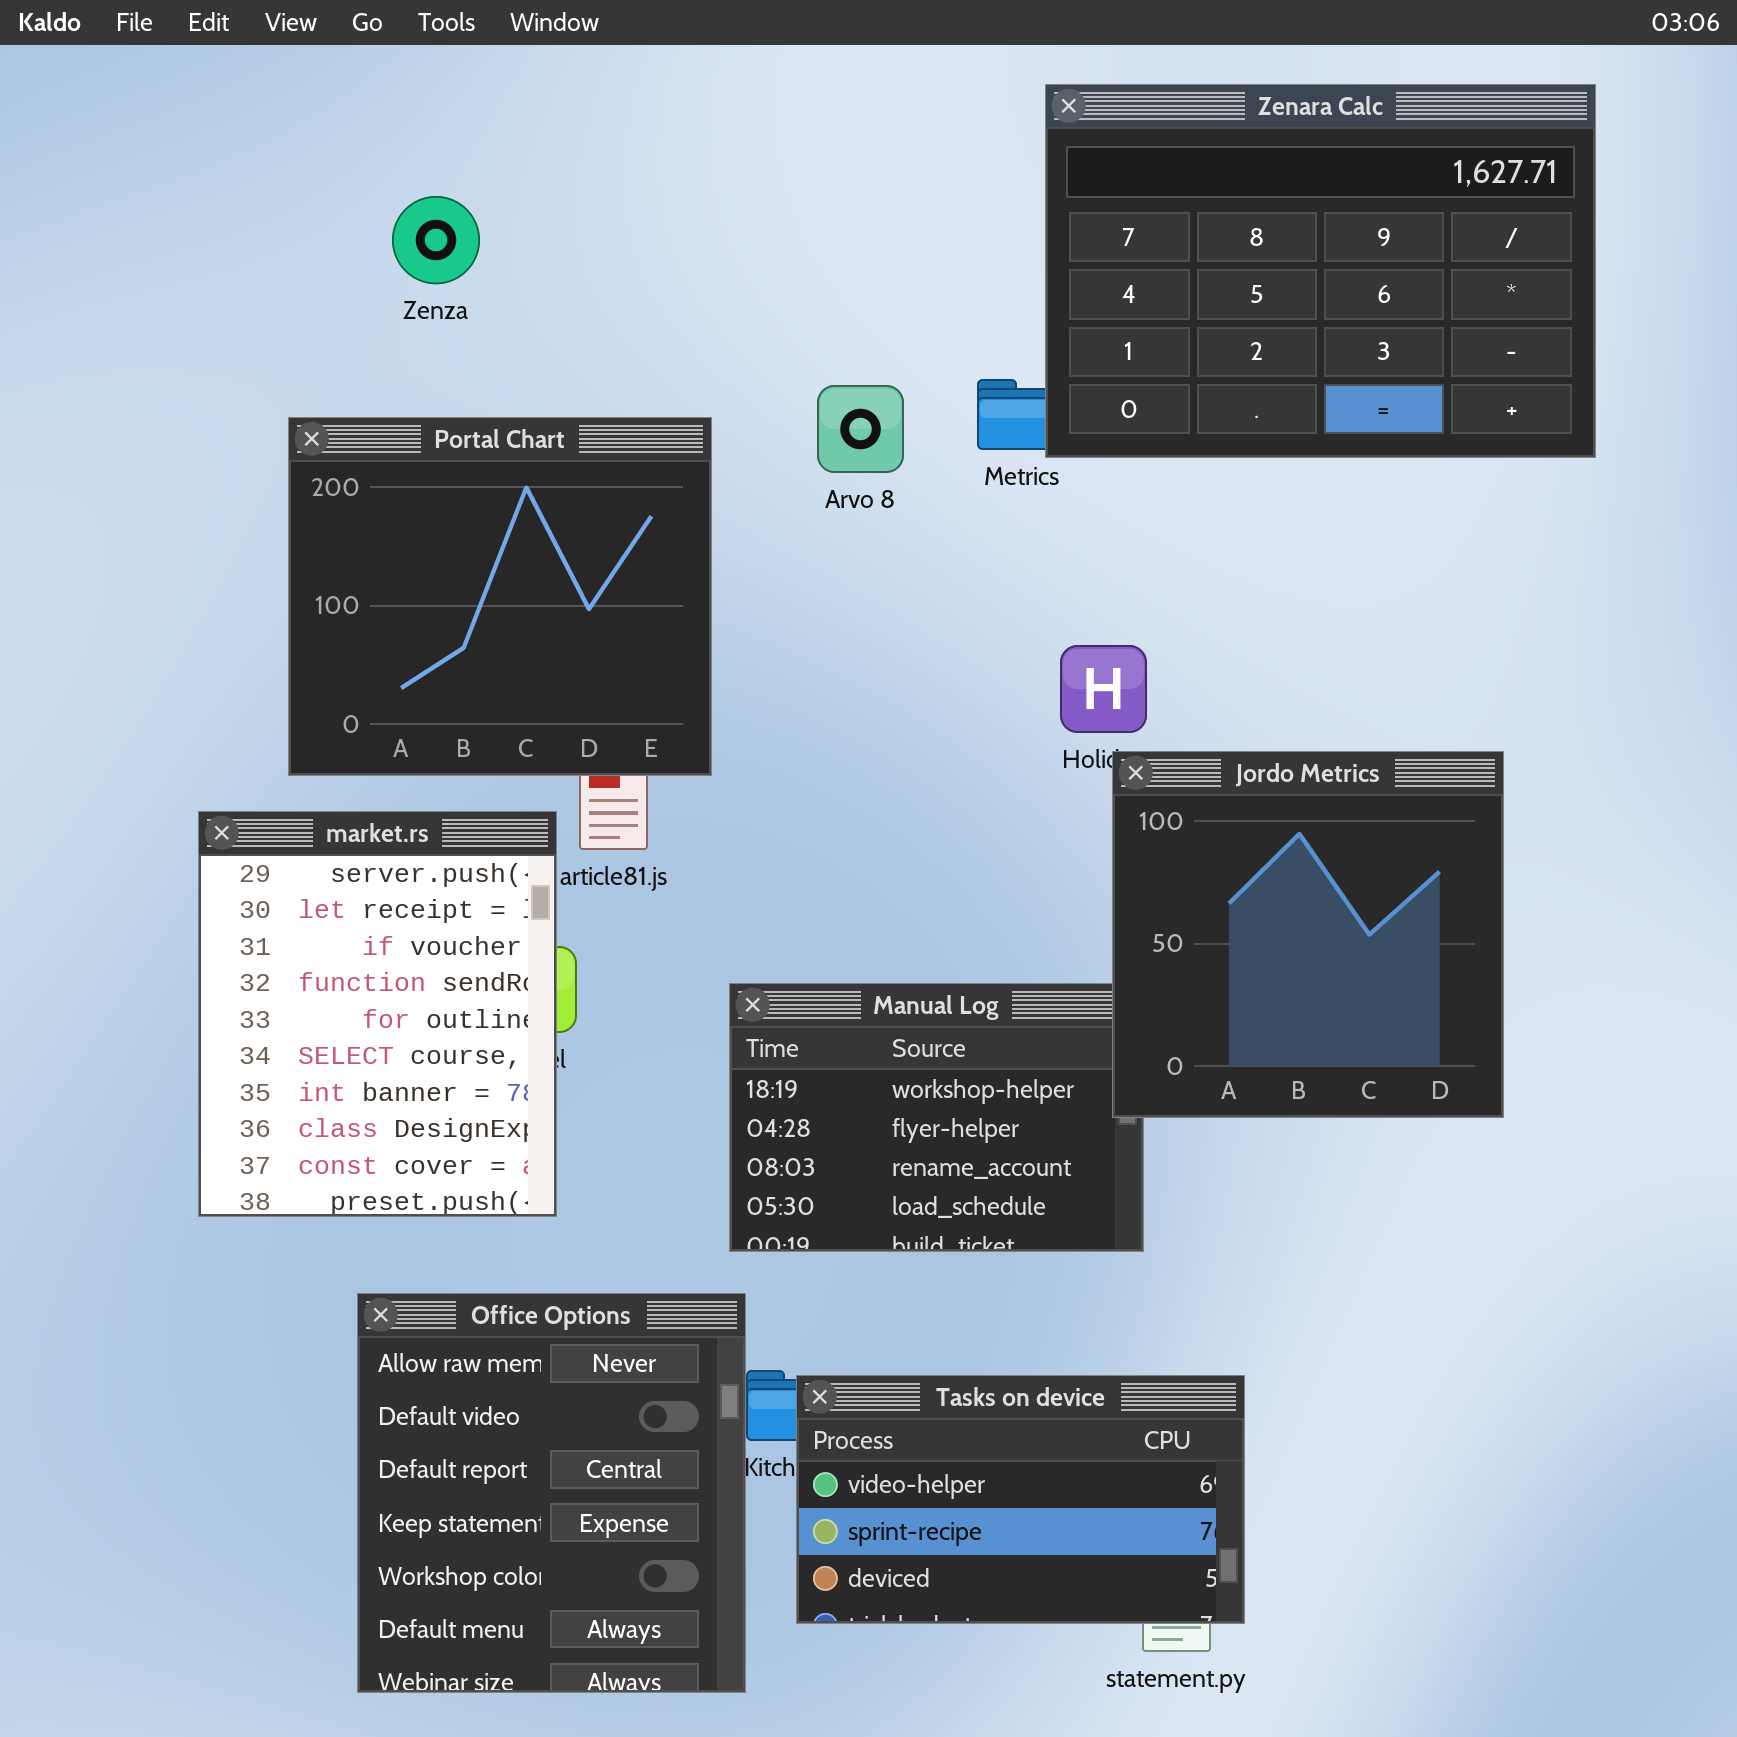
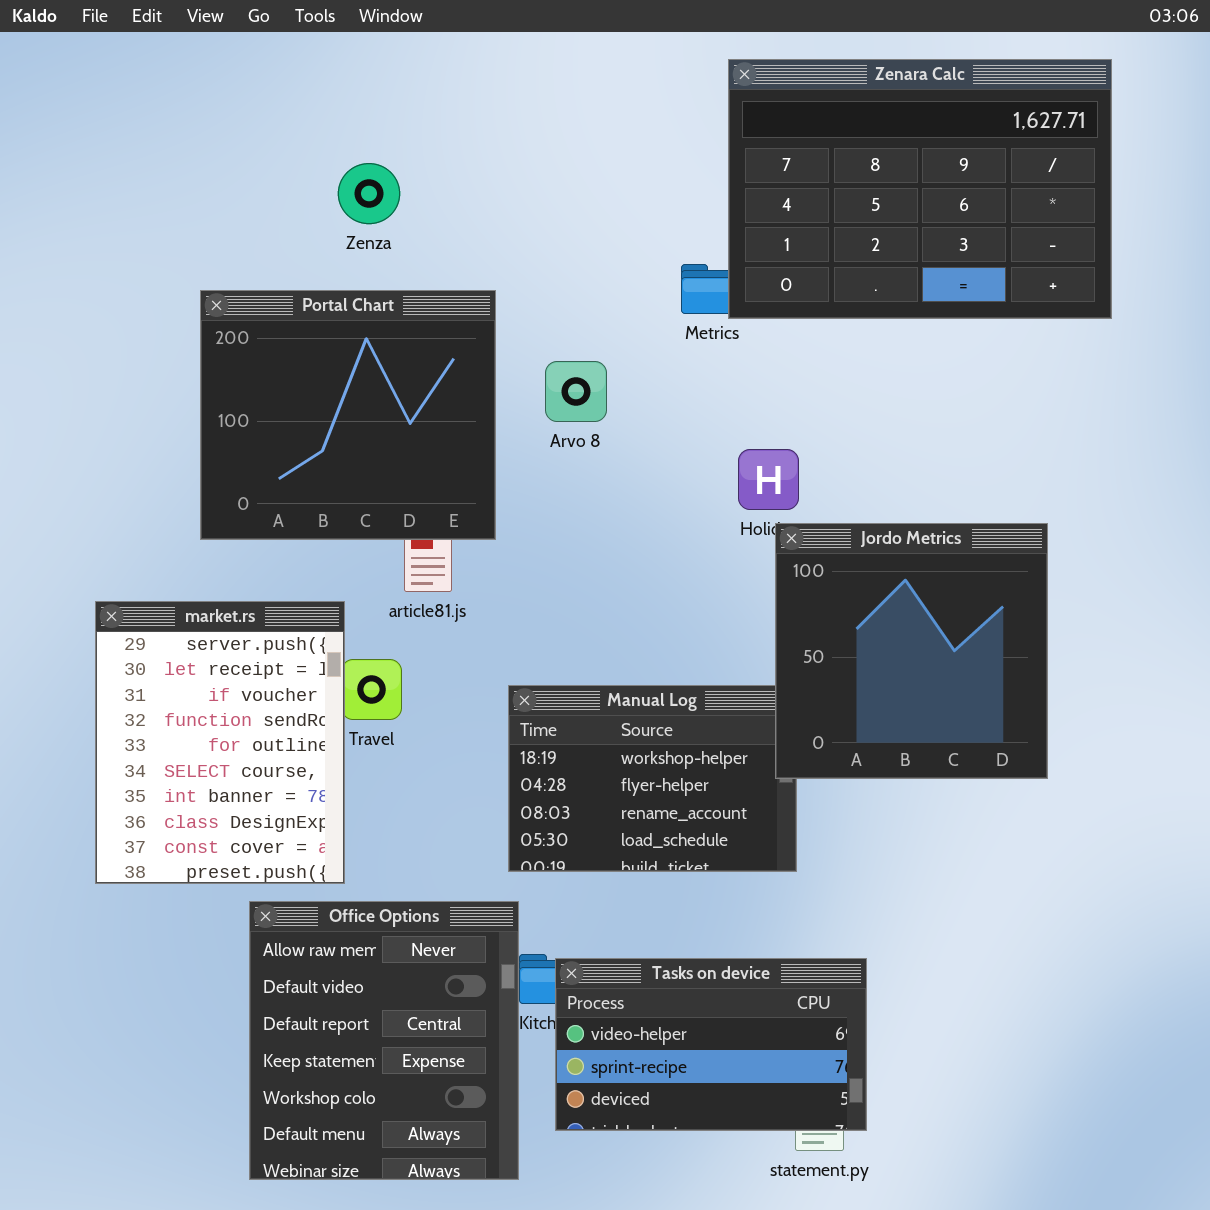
Zenza: [392,196,480,284] -> [338,163,400,224], moved
Arvo 8: [817,385,904,473] -> [545,361,607,422], moved
market.rs: [198,811,557,1217] -> [95,601,345,884], moved

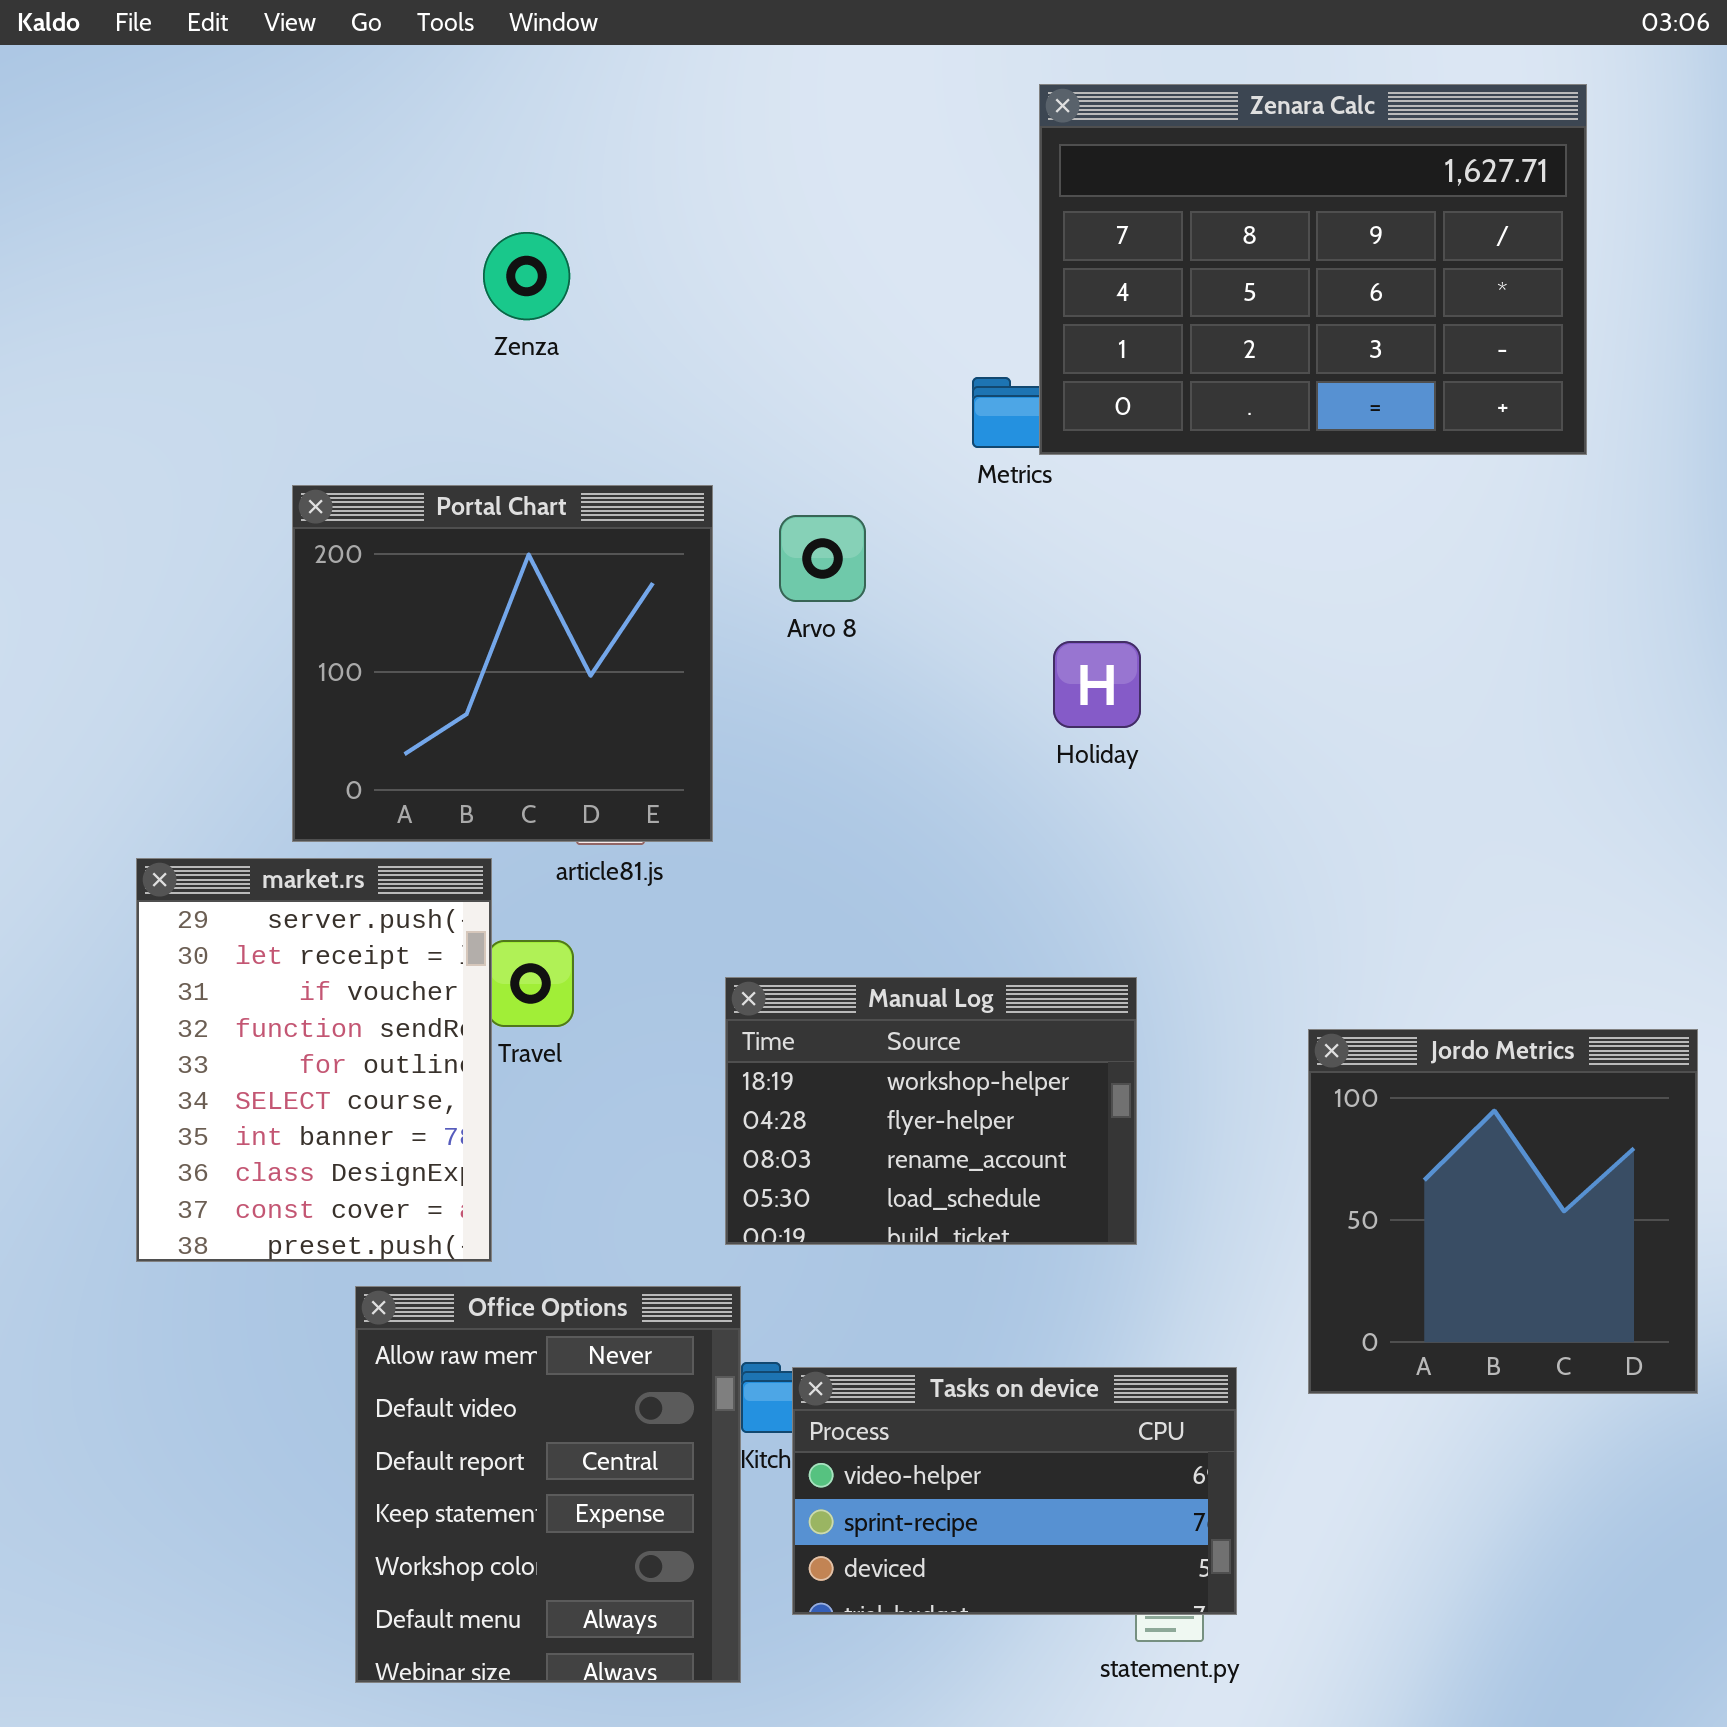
Portal Chart: [200,290,496,540] -> [292,485,713,842], moved
Jordo Metrics: [775,523,1048,779] -> [1308,1029,1698,1394], moved

